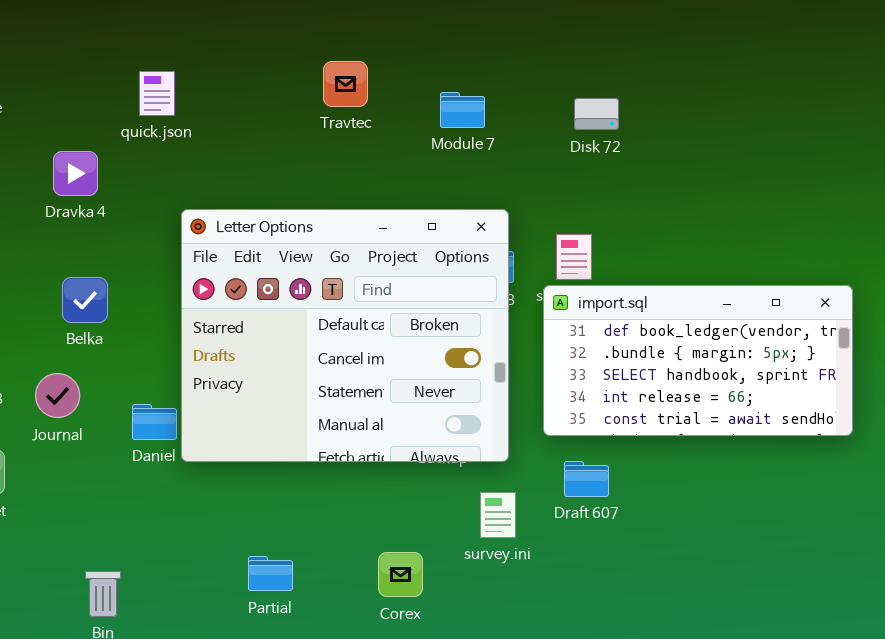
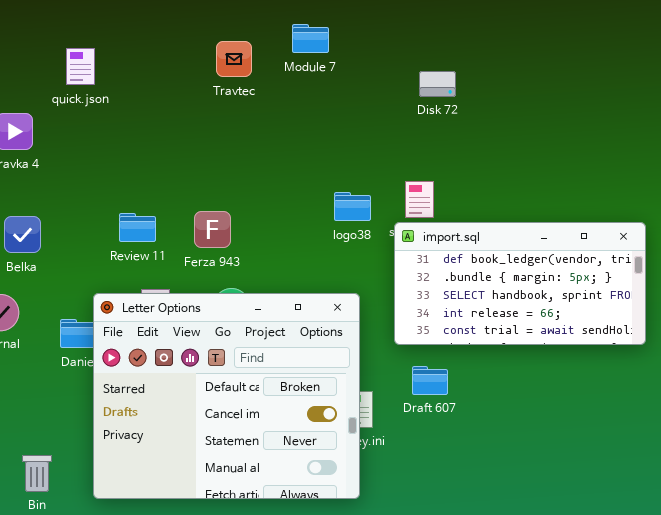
Module 7: [440,92,485,128] -> [292,24,329,53], moved
Letter Options: [181,209,509,462] -> [93,293,360,499], moved

